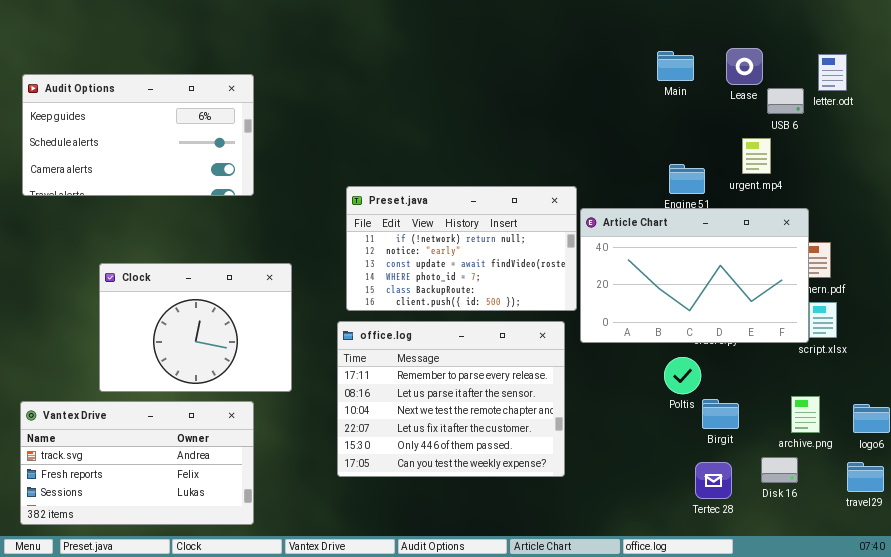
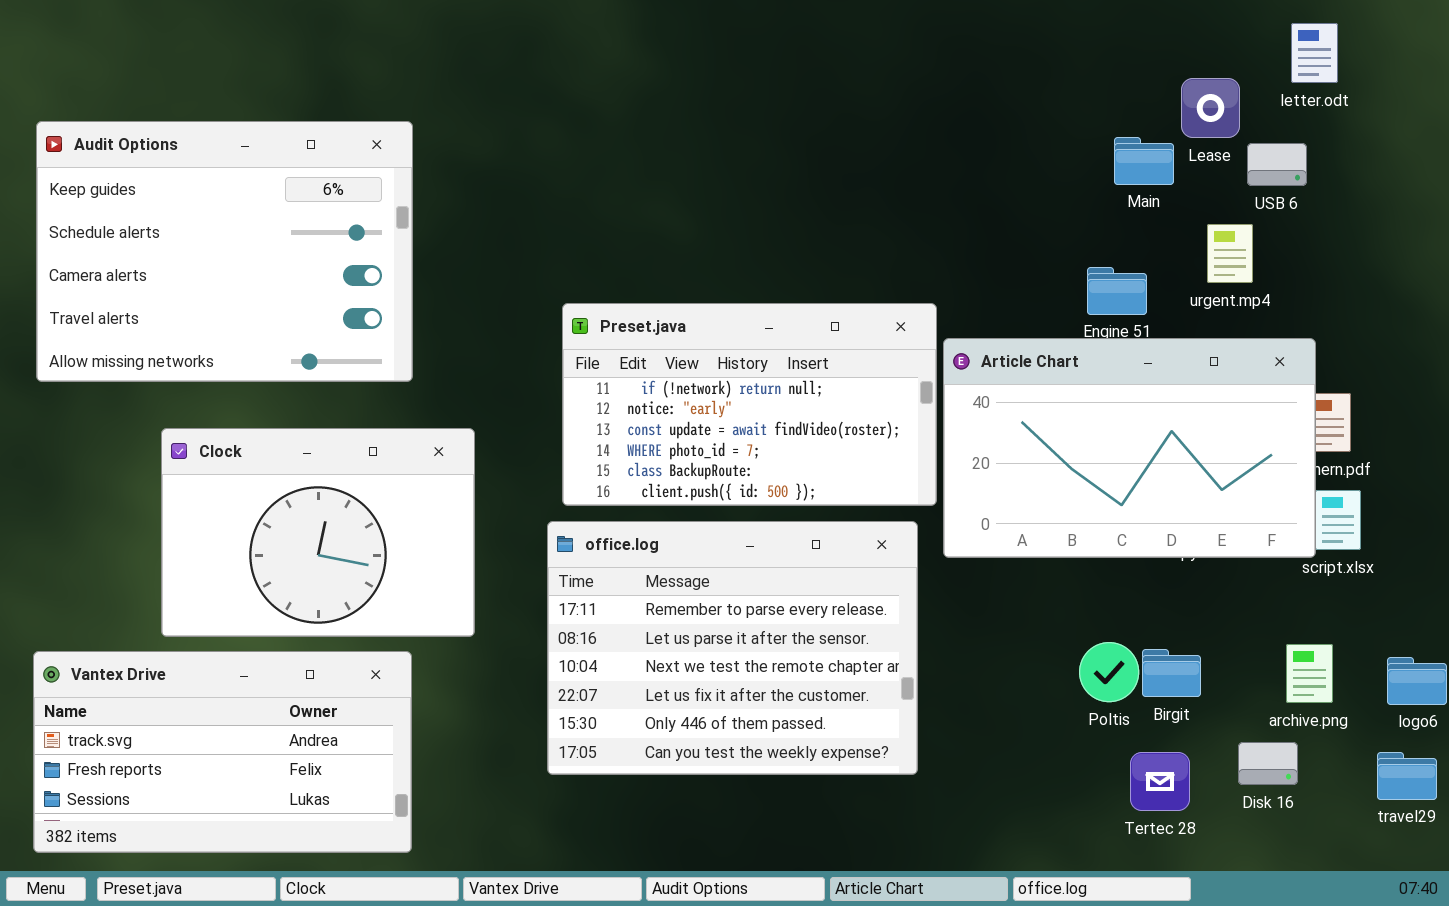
Main: [657,51,694,81] -> [1114,137,1174,185], moved
letter.odt: [818,54,847,91] -> [1291,23,1338,83], moved
Audit Options: [22,74,254,196] -> [36,121,413,382], resized
Poltis: [664,357,701,394] -> [1079,642,1139,702], moved

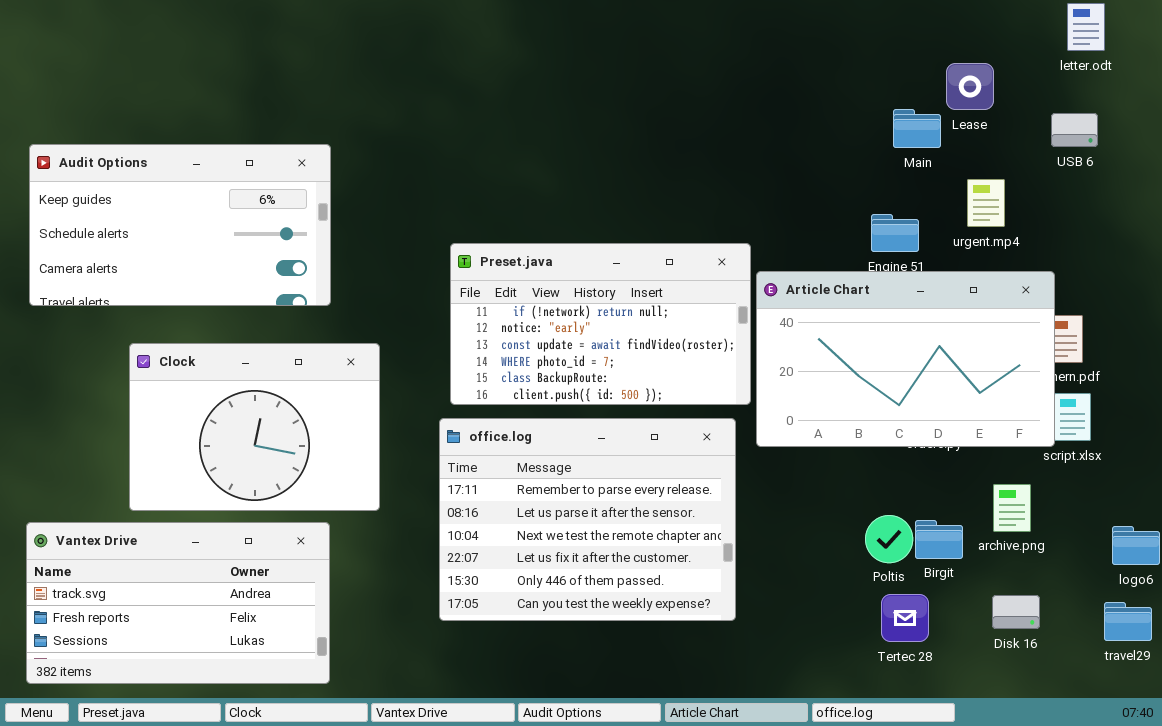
letter.odt: [1291,23,1338,83] -> [1067,3,1105,51], moved
Audit Options: [36,121,413,382] -> [29,144,331,306], resized
USB 6: [1247,143,1307,186] -> [1051,113,1098,147], moved
archive.png: [1286,644,1333,703] -> [993,484,1031,532], moved
Tertec 28: [1130,752,1190,811] -> [881,594,929,642], moved

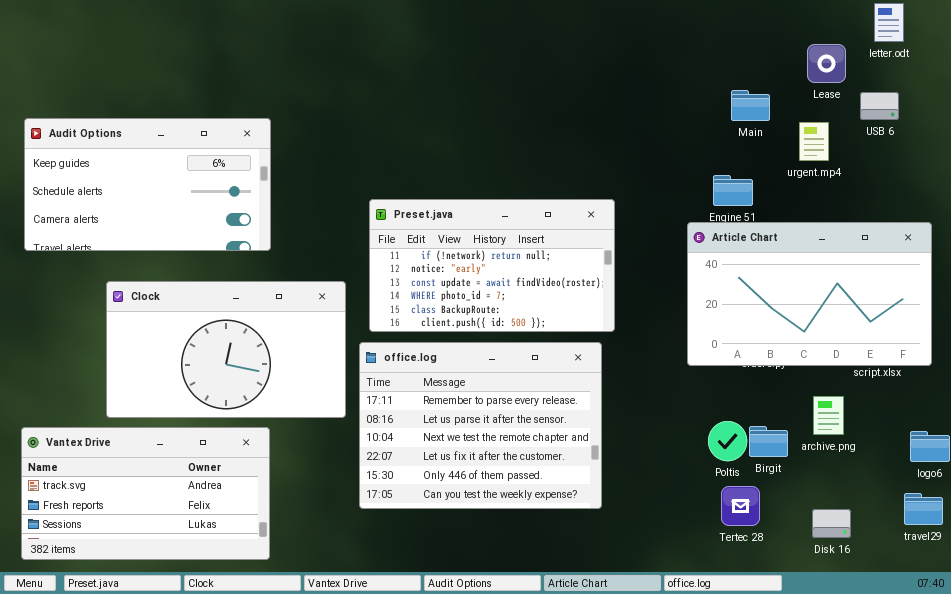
Lease: [946,63,994,110] -> [807,44,846,83], moved
urgent.mp4: [967,179,1005,227] -> [799,122,829,161], moved
Article Chart: [756,271,1055,447] -> [687,222,932,366], moved
Clock: [129,343,380,511] -> [106,281,346,418], resized
Disk 16: [992,595,1040,629] -> [812,509,851,538], moved

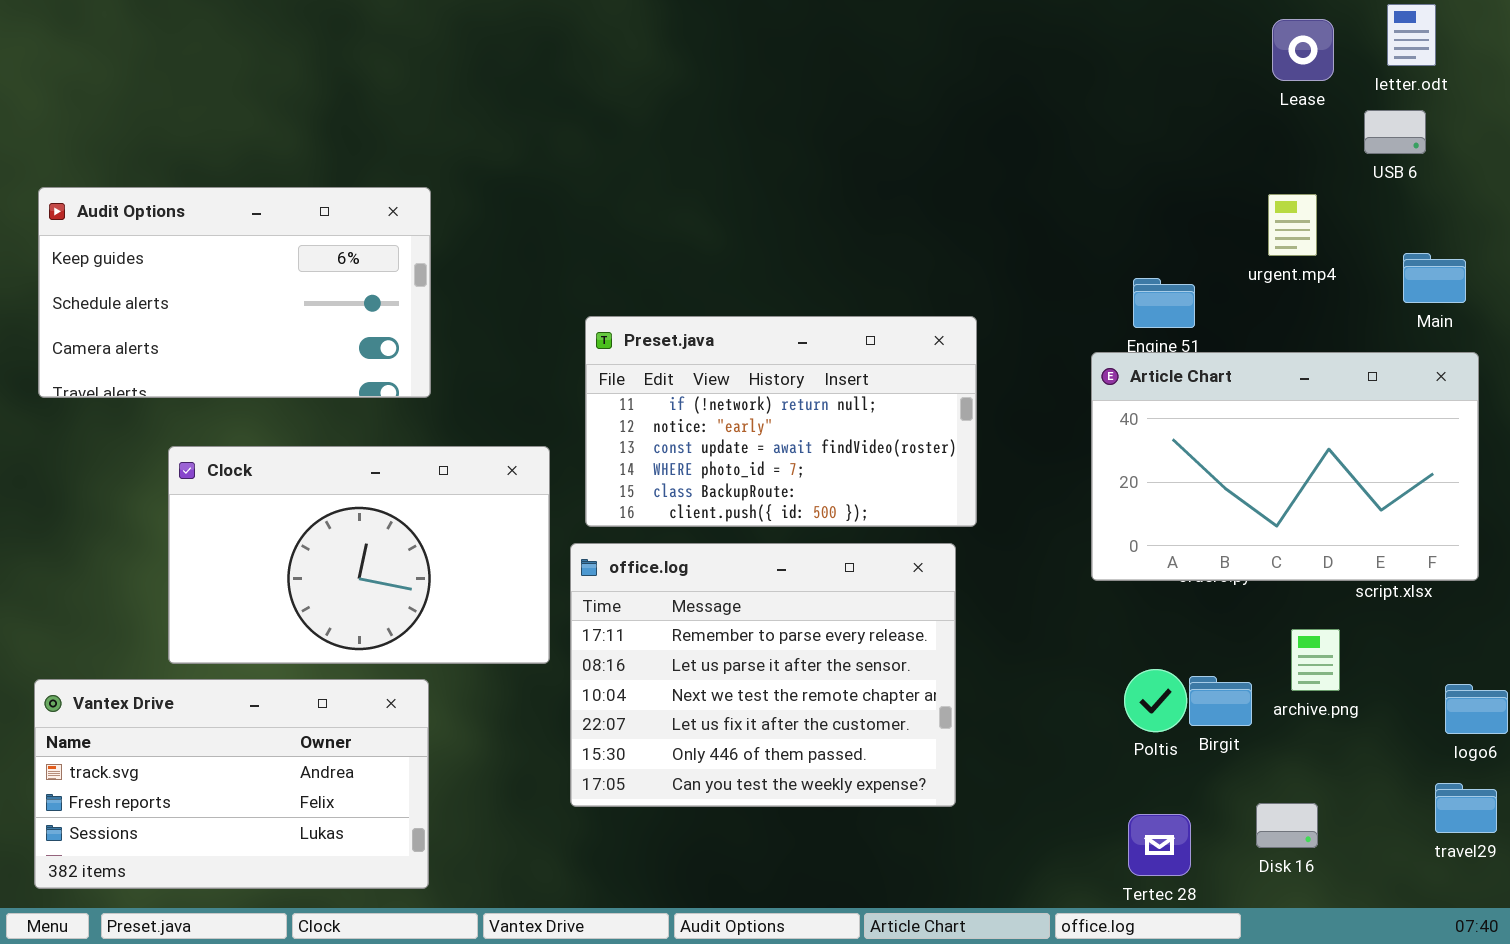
Lease: [807,44,846,83] -> [1272,19,1334,81], moved
Main: [731,90,770,121] -> [1403,253,1466,303], moved
USB 6: [860,92,899,120] -> [1364,110,1426,154], moved
Tertec 28: [721,486,760,526] -> [1128,814,1191,876], moved
Disk 16: [812,509,851,538] -> [1256,803,1318,848], moved

